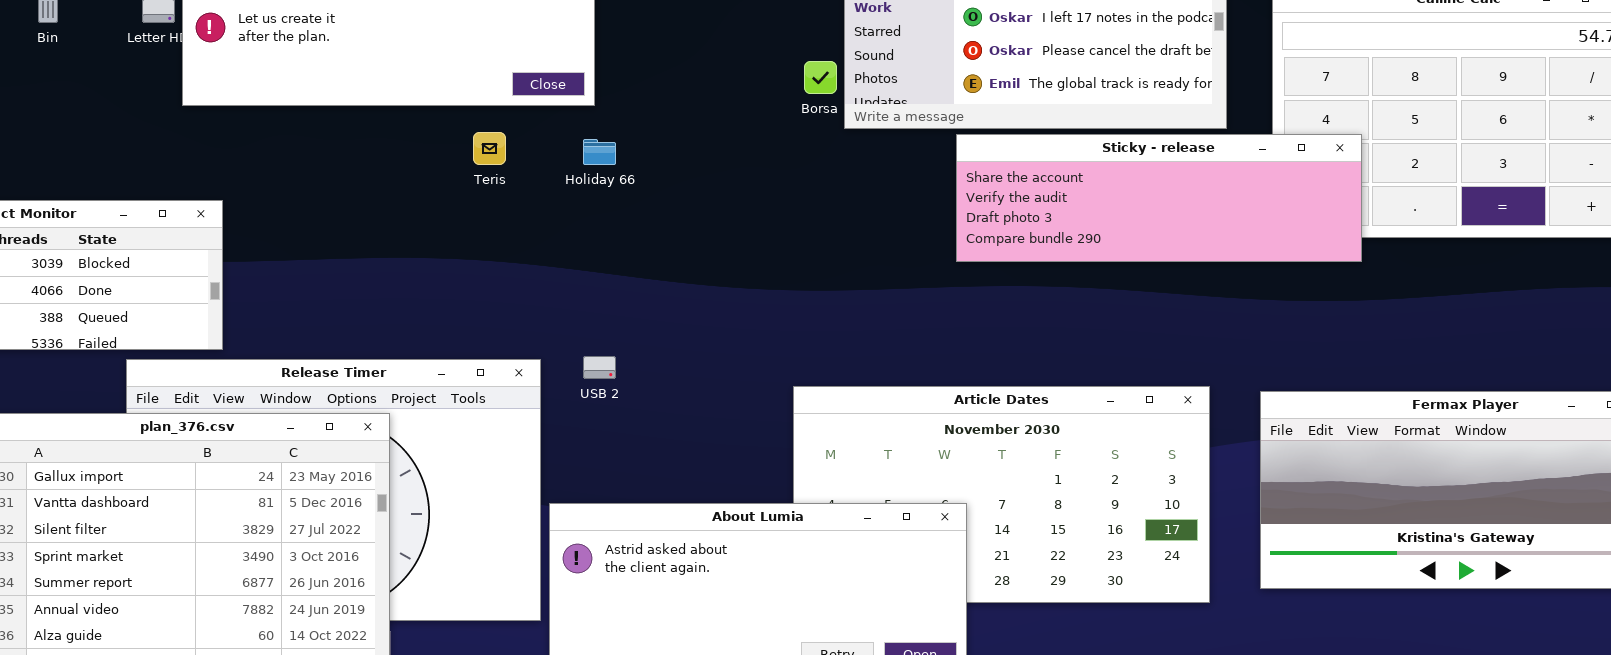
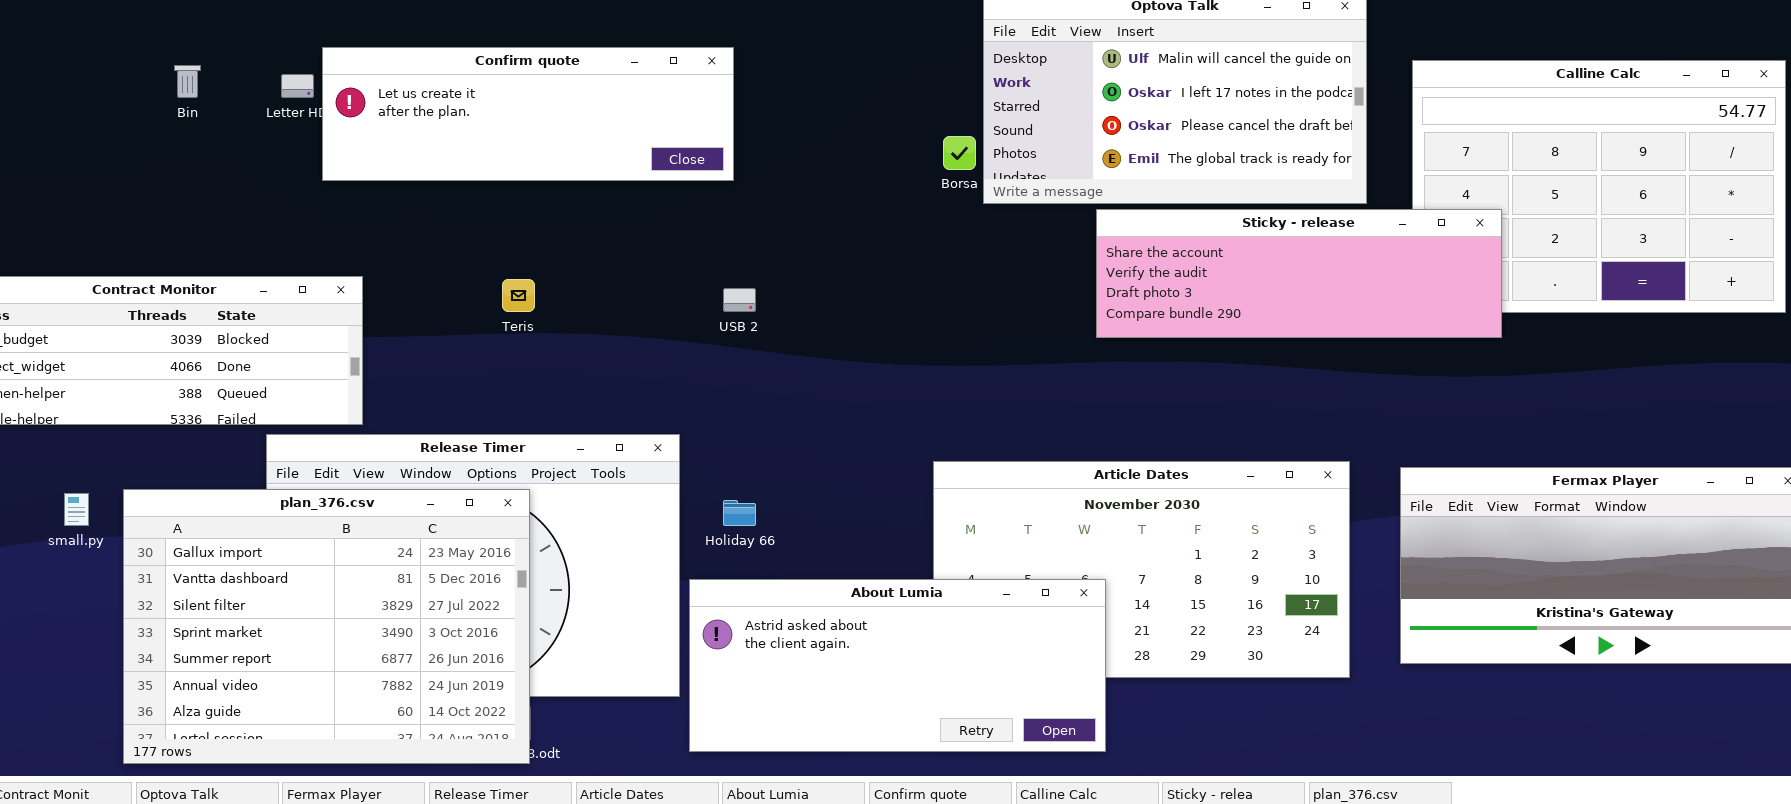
Teris: [473,132,506,165] -> [502,279,535,312], moved
Holiday 66: [583,139,616,165] -> [723,500,756,526], moved
USB 2: [583,356,616,379] -> [723,288,756,312], moved

